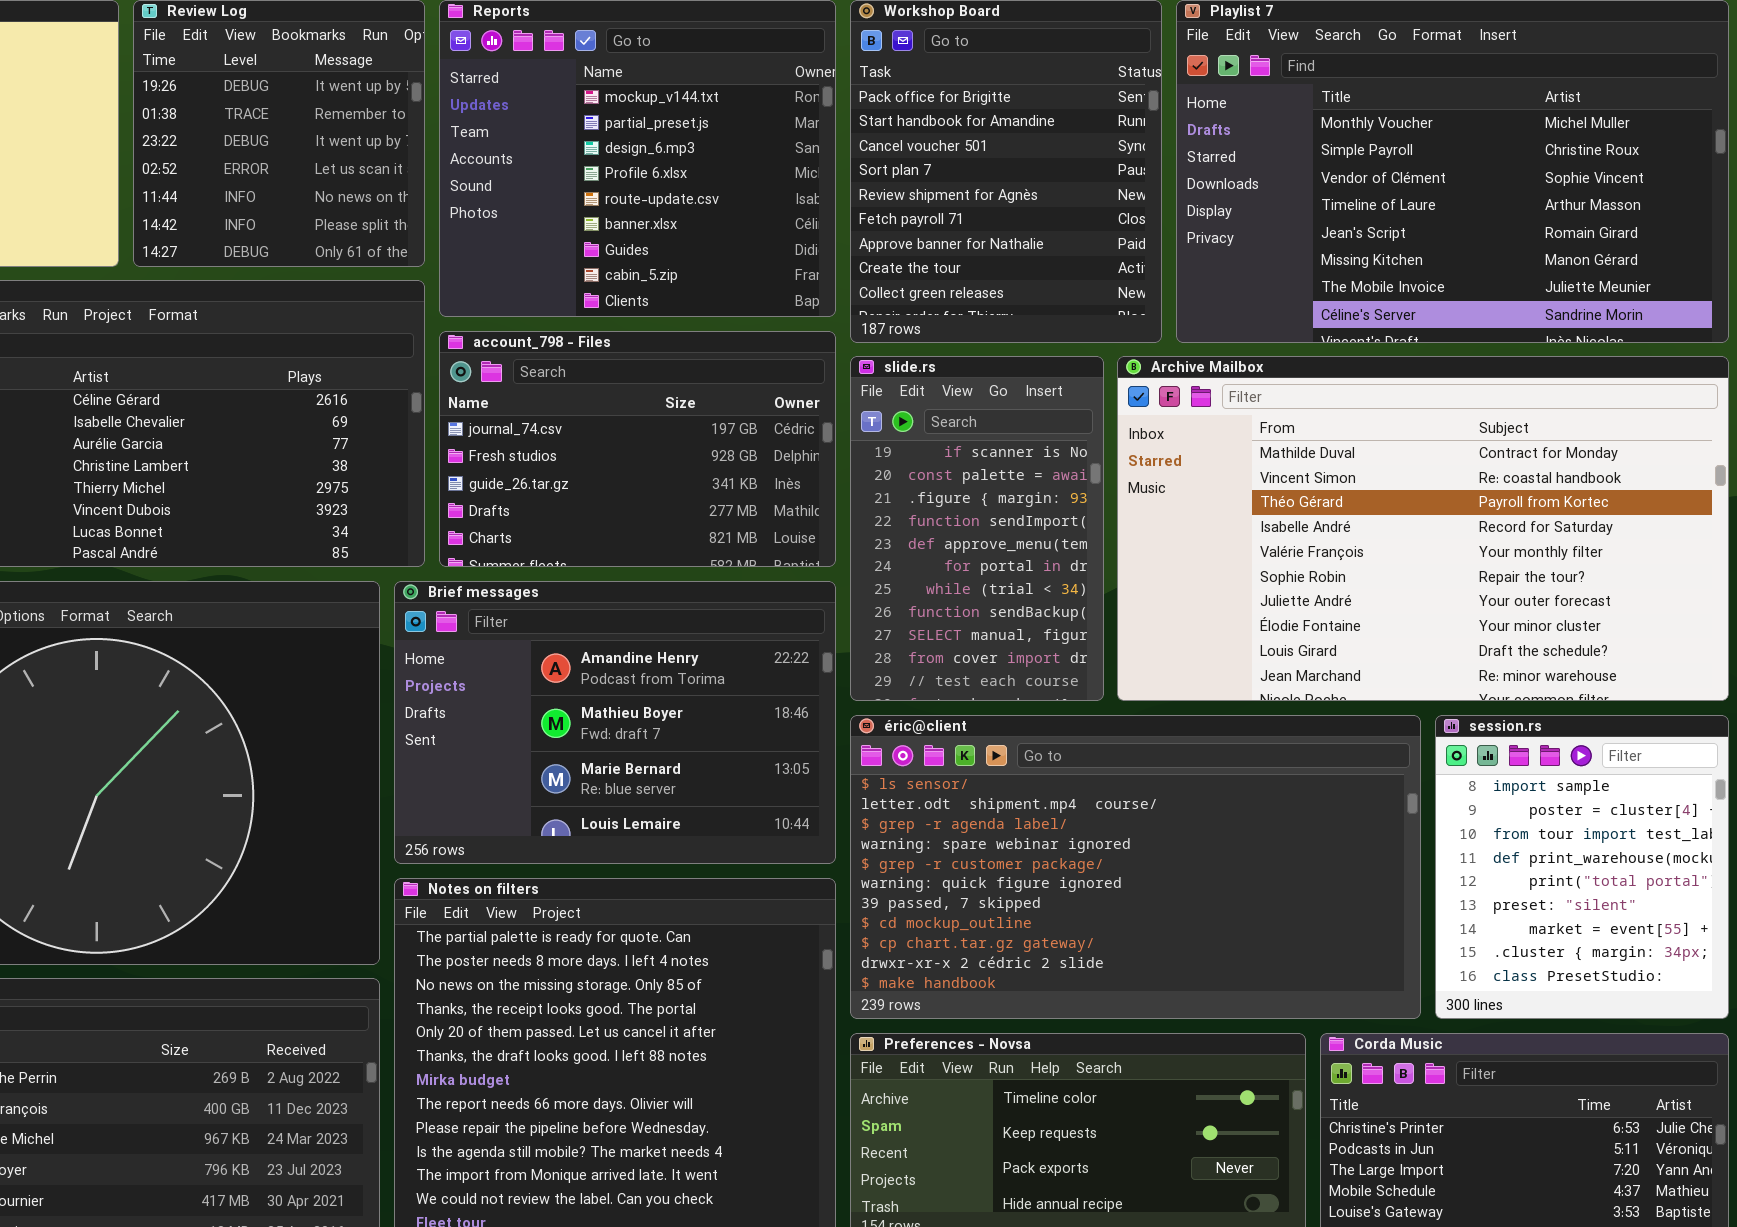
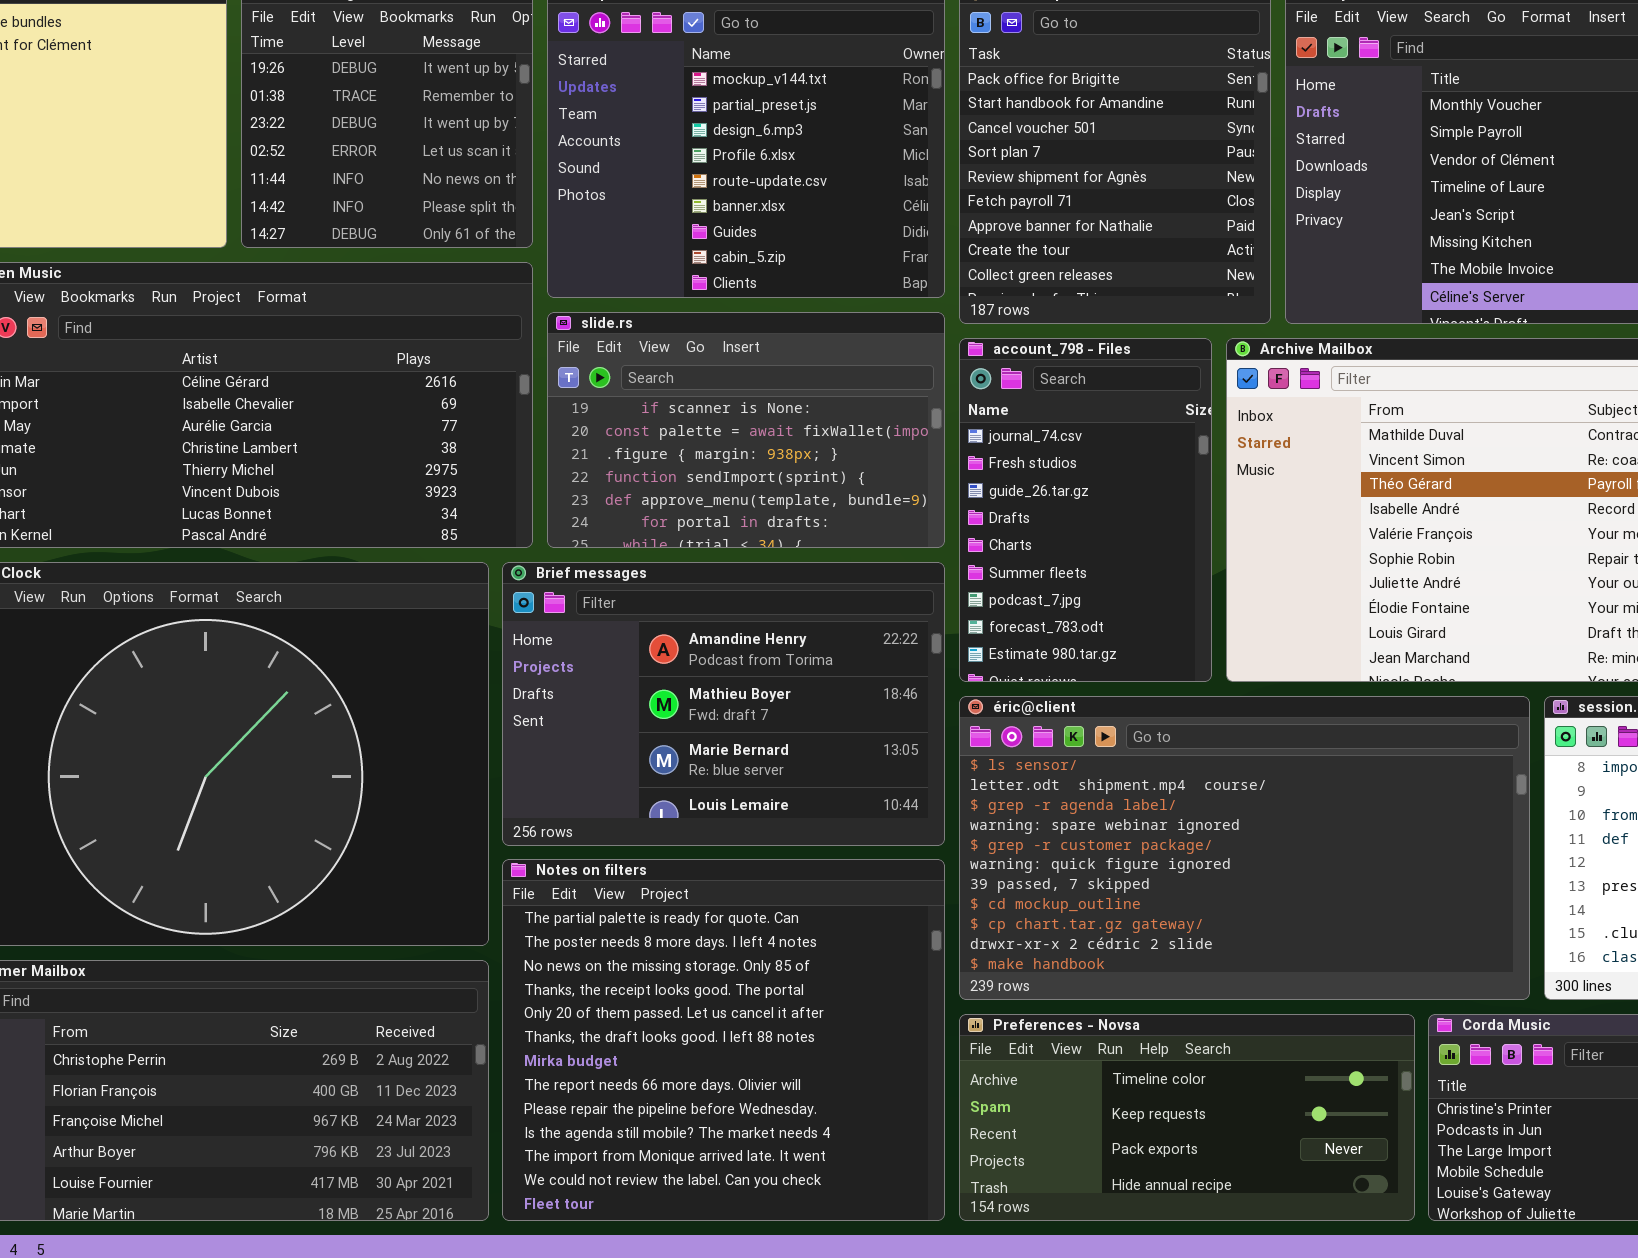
account_798 - Files: [439,331,836,567] -> [959,338,1212,682], moved, resized
slide.rs: [850,356,1104,701] -> [547,312,945,548], moved, resized

